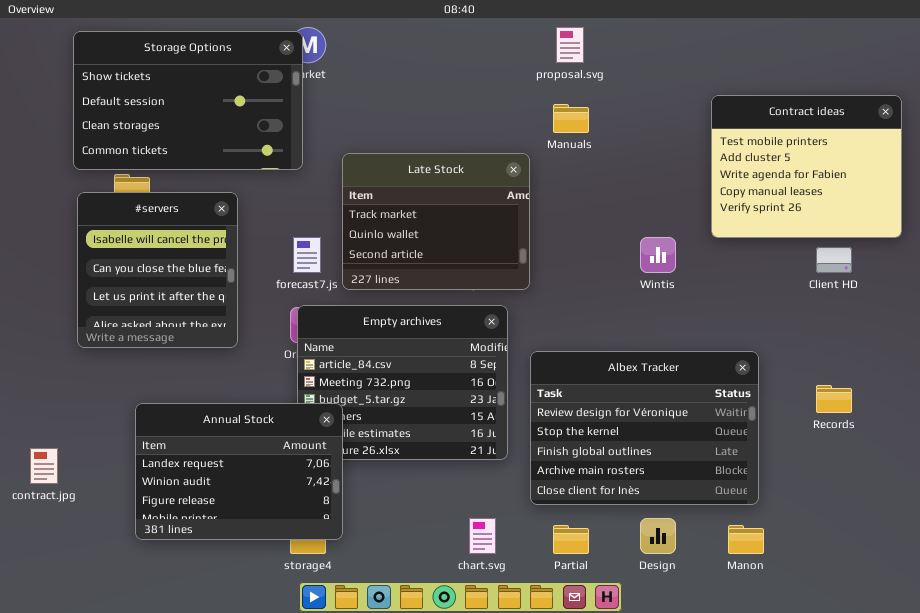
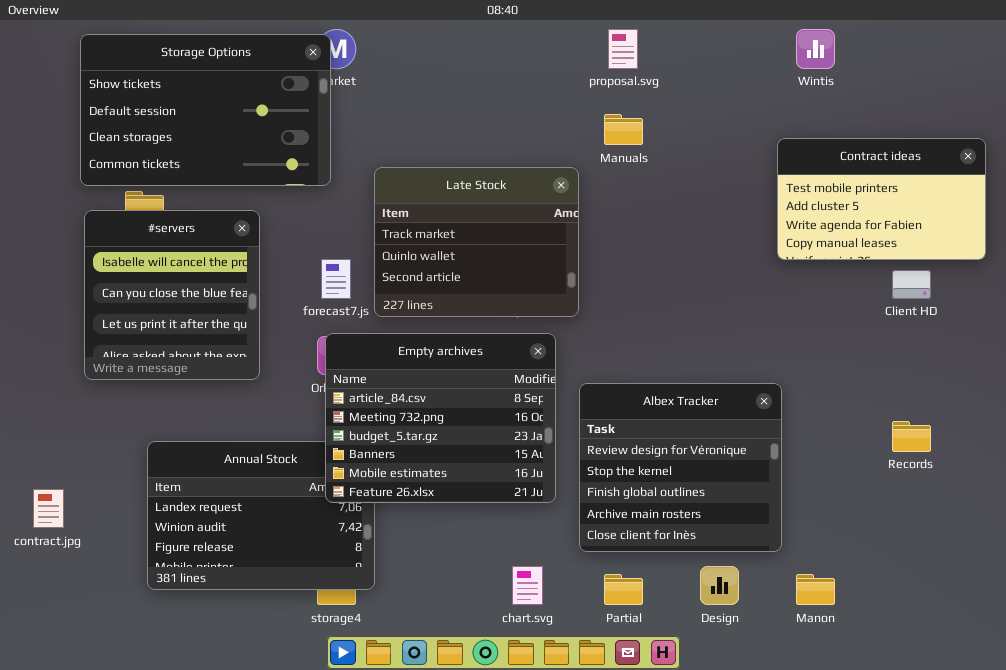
Contract ideas: [711,95,902,238] -> [777,138,986,260], resized
Wintis: [640,237,676,273] -> [796,29,835,69], moved
Empty archives: [297,305,508,460] -> [325,333,556,503], raised
Albex Tracker: [530,351,759,505] -> [579,383,782,552], resized

